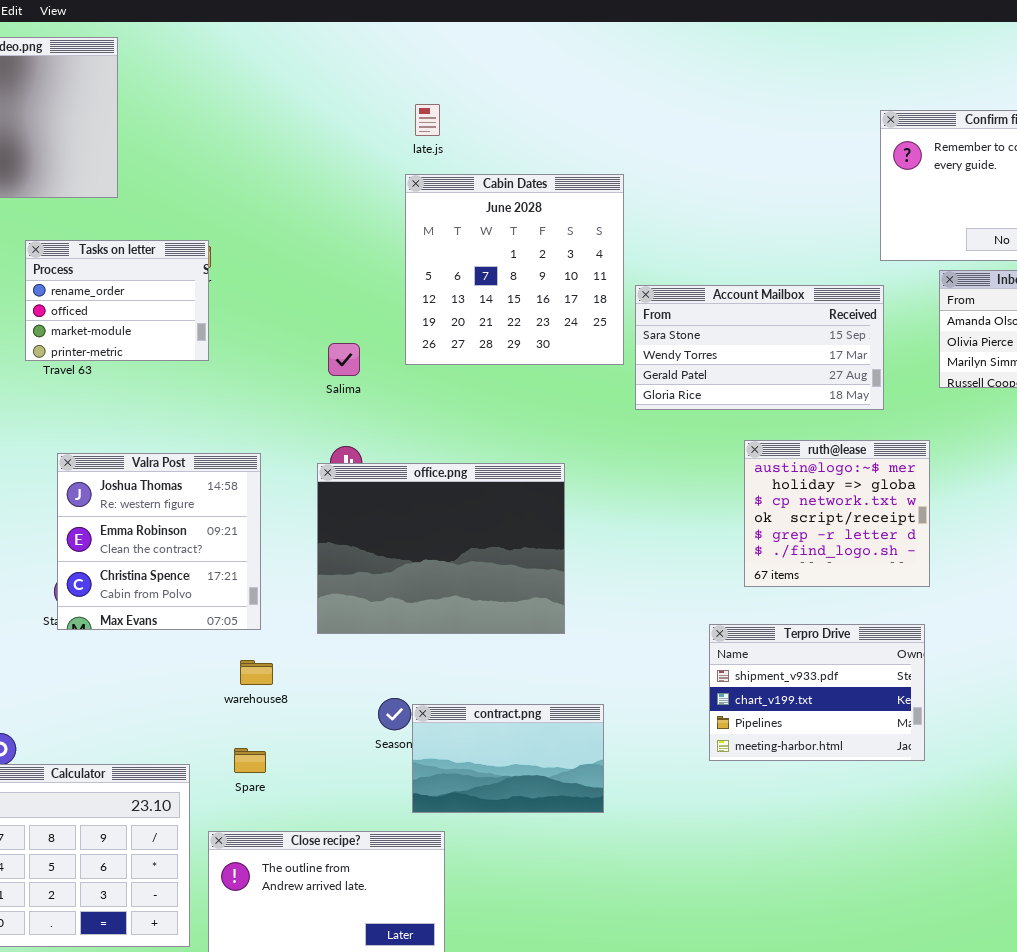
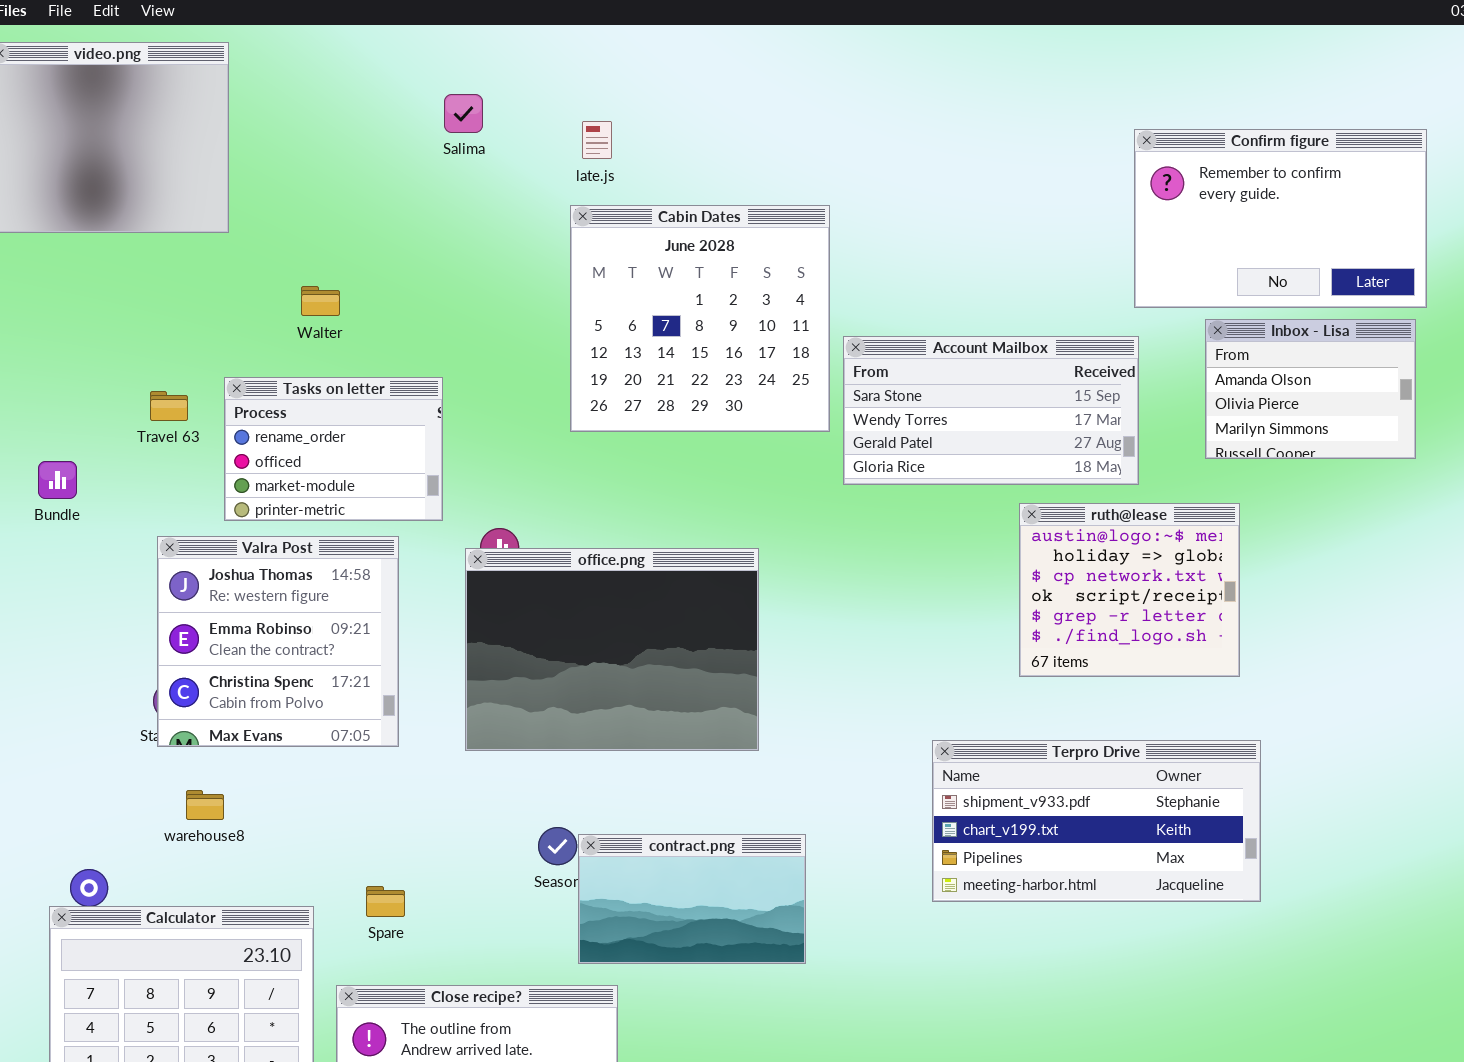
Tasks on letter: [25,240,209,361] -> [224,377,443,521], moved
Salima: [328,343,360,376] -> [444,94,483,133], moved
ruth@lease: [744,440,930,587] -> [1019,503,1240,677], moved
Terpro Drive: [709,624,925,761] -> [932,740,1261,902], resized
warehouse8: [240,660,273,685] -> [186,790,224,820], moved

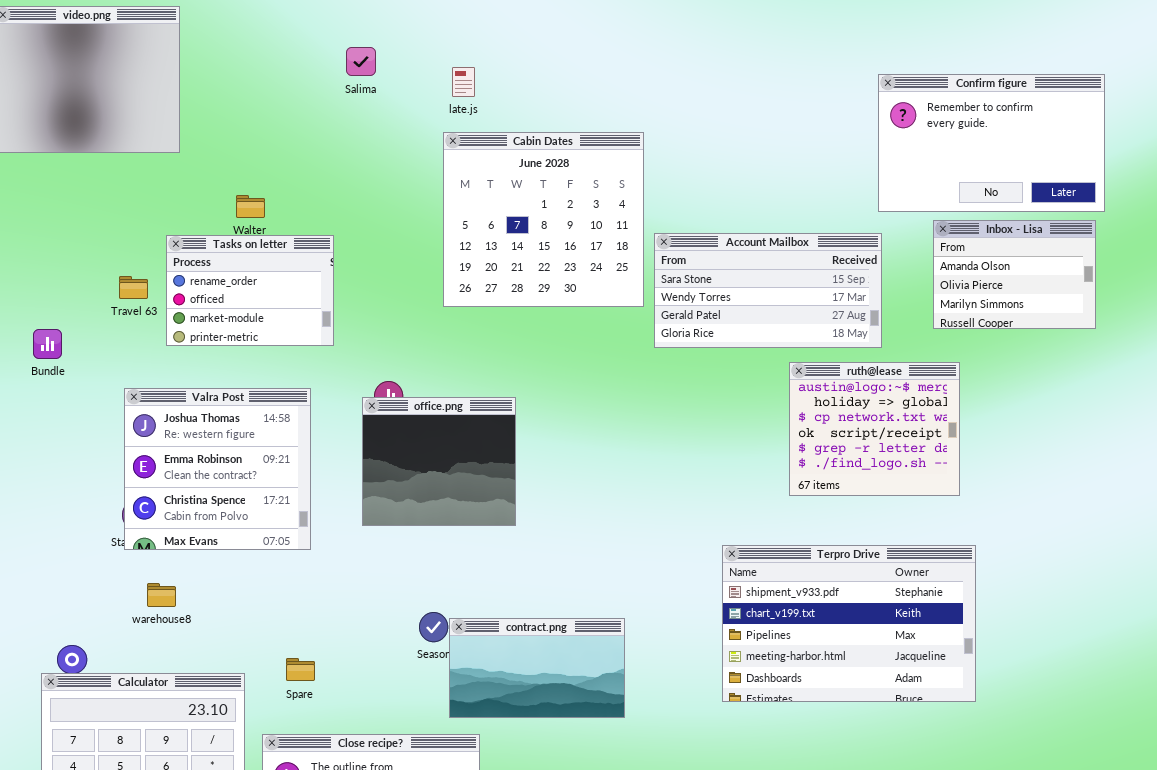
Tasks on letter: [224,377,443,521] -> [166,235,334,346], moved
office.png: [465,548,759,751] -> [362,397,516,526], resized
Terpro Drive: [932,740,1261,902] -> [722,545,976,702], resized

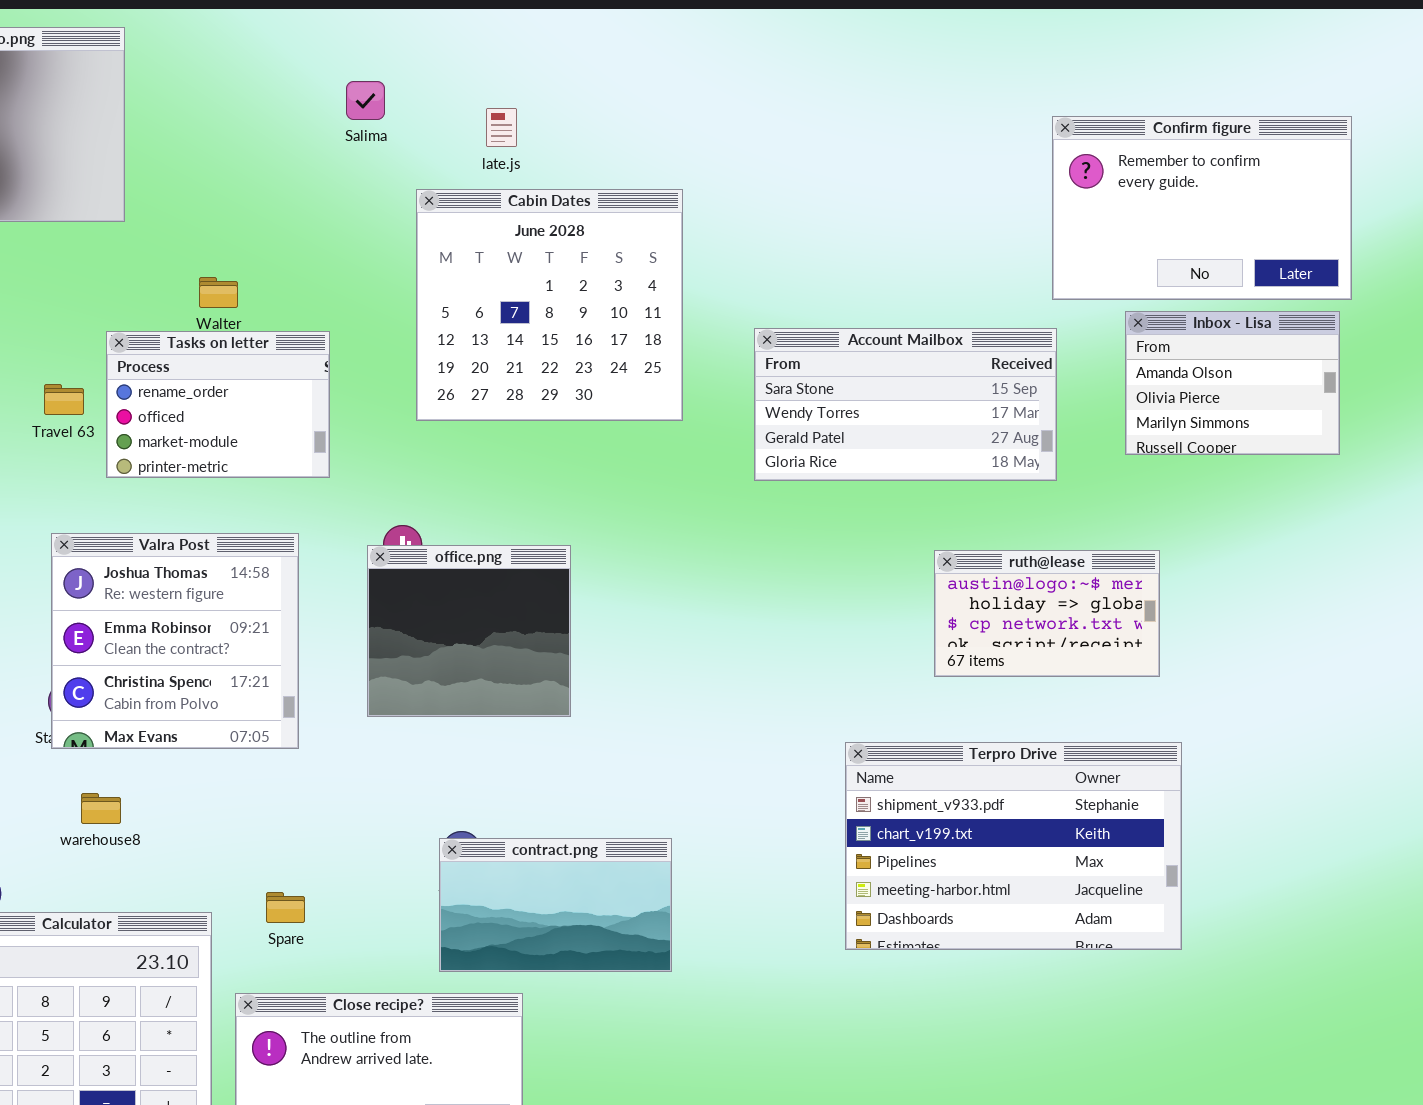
Cabin Dates: [443,132,644,307] -> [416,189,683,421], moved
ruth@lease: [789,362,960,496] -> [934,550,1160,677], resized
contract.png: [449,618,625,718] -> [439,838,672,972], moved

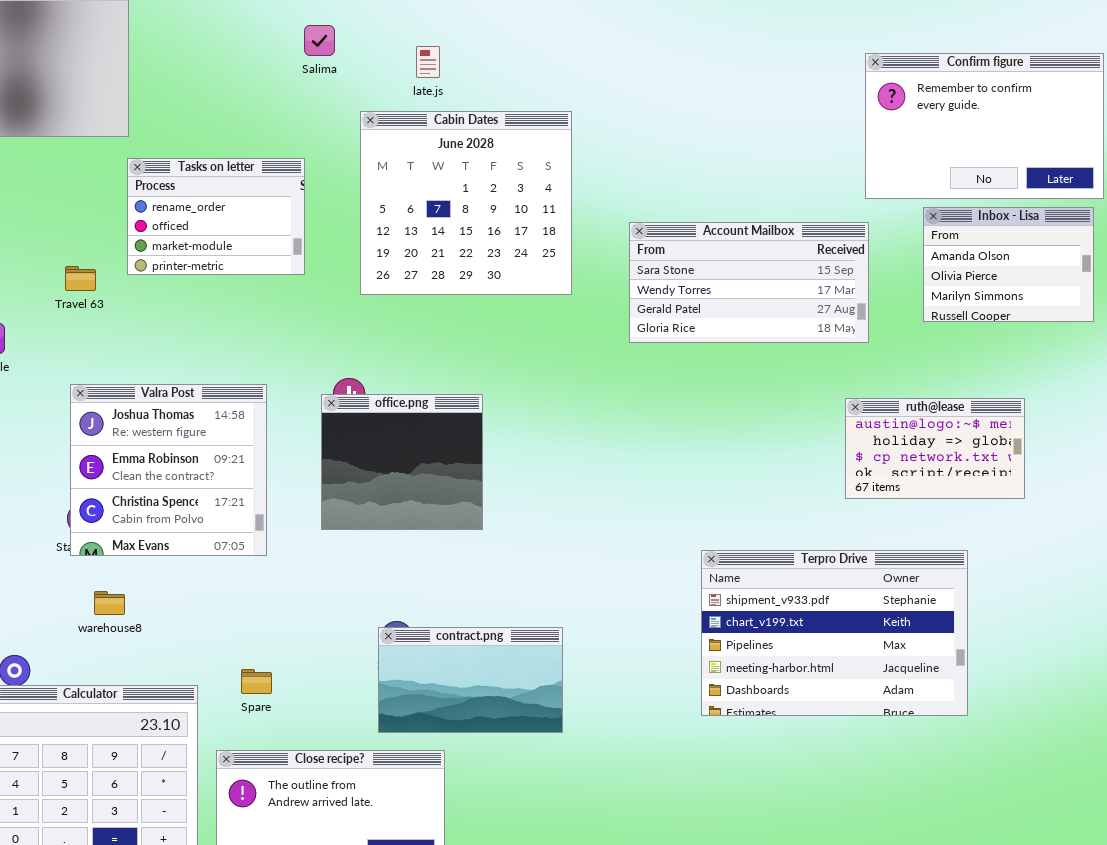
Tasks on letter: [106,331,330,478] -> [127,158,305,275], moved
ruth@lease: [934,550,1160,677] -> [845,398,1025,499], moved

